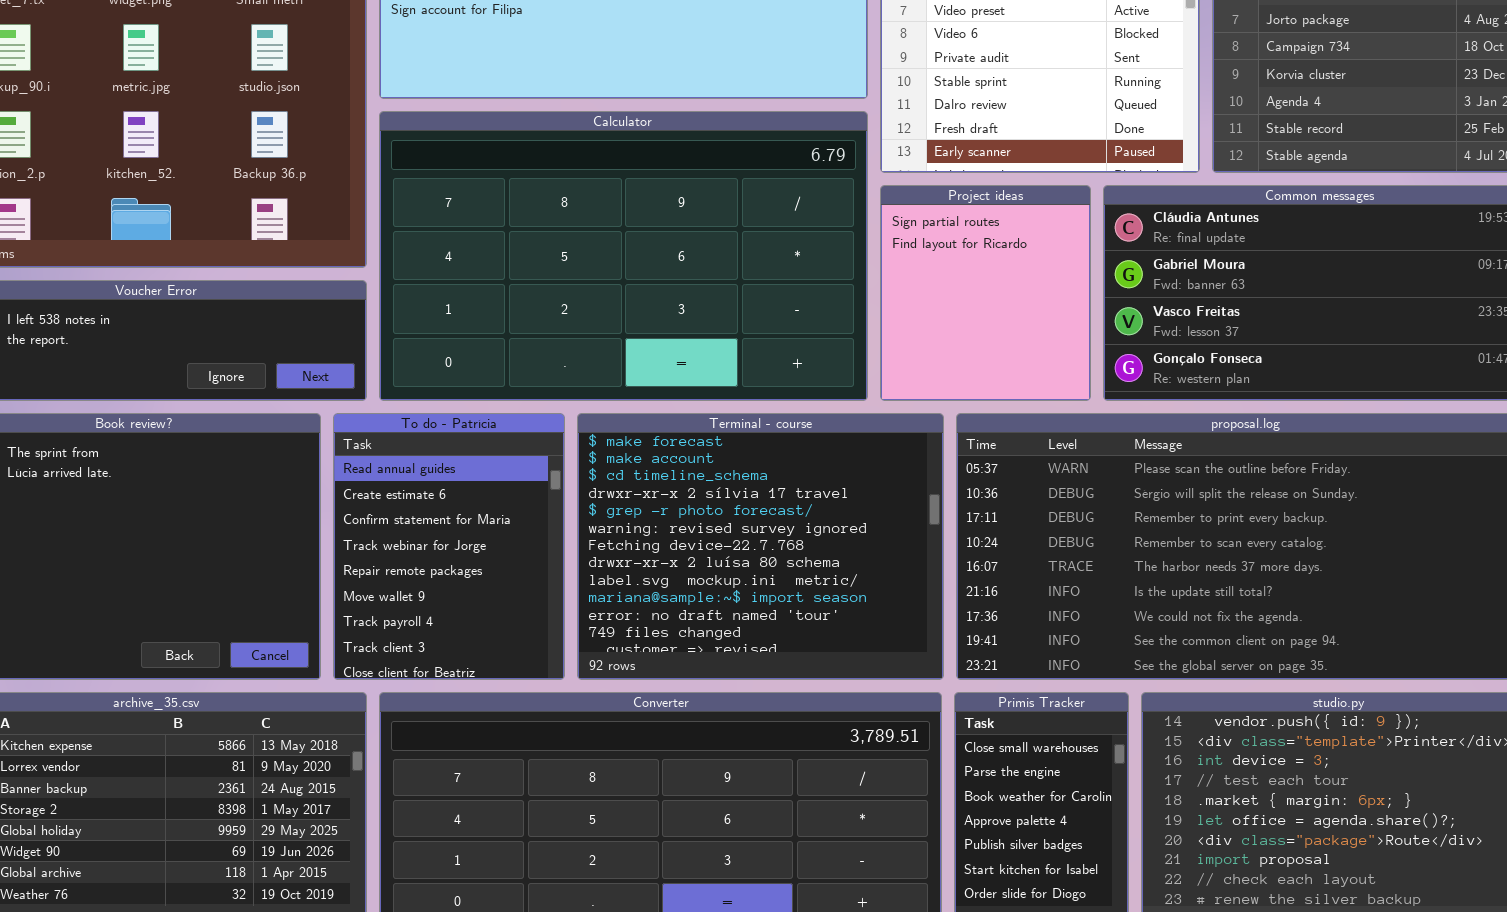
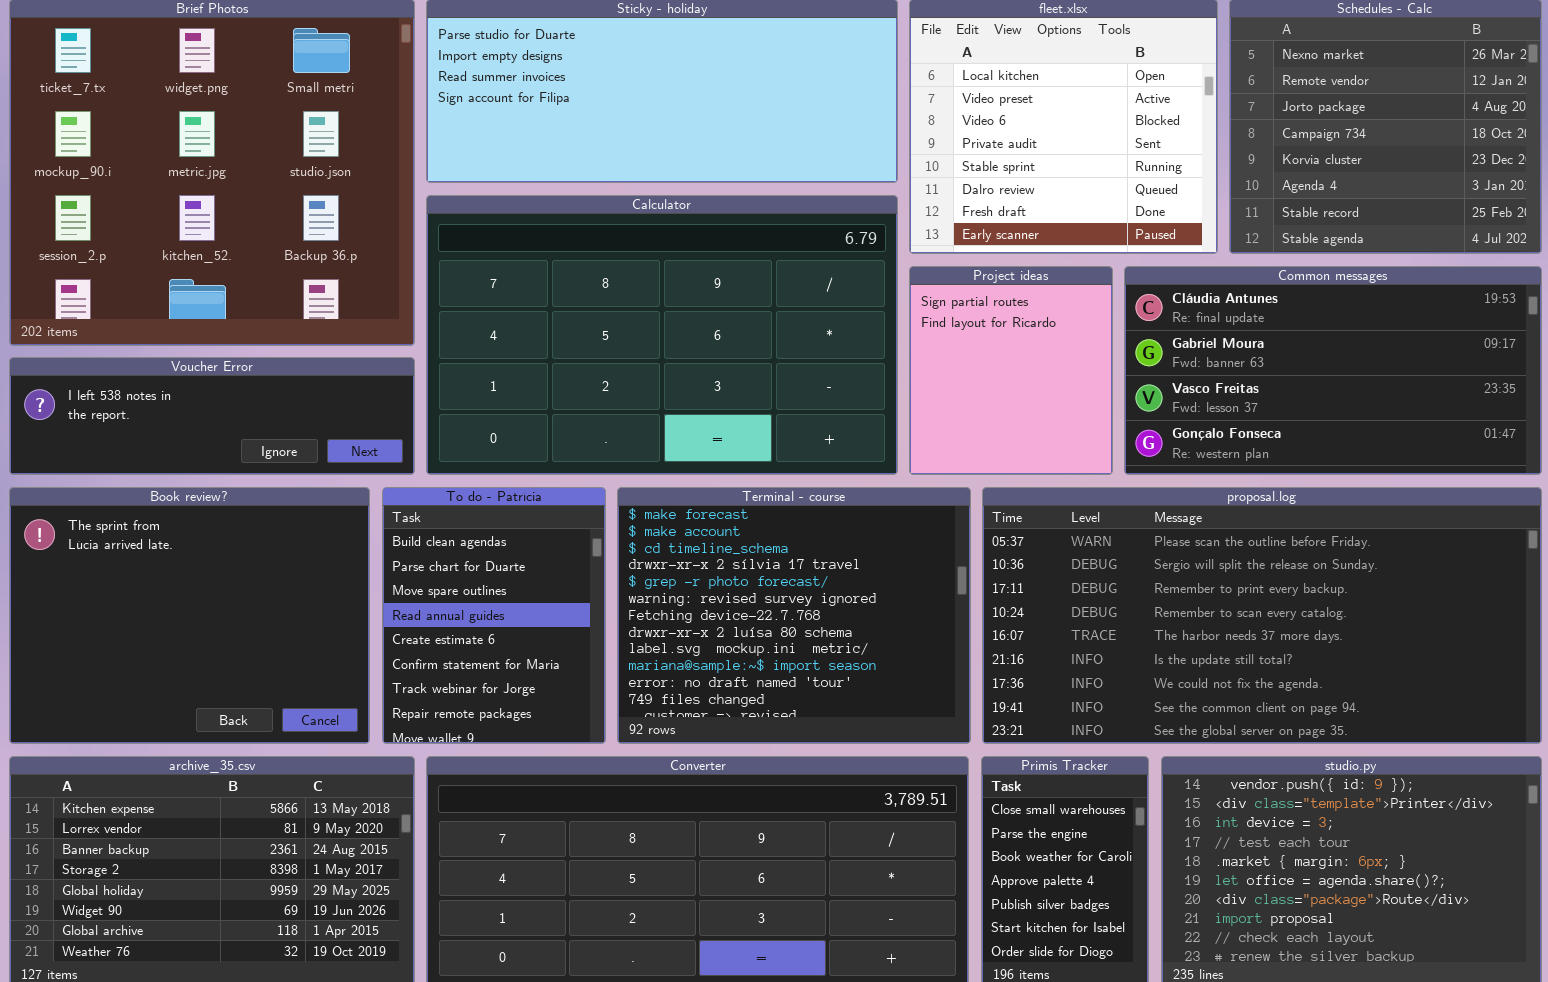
To do - Patrícia: [333,413,565,680] -> [382,487,606,744], scrolled up 3 rows

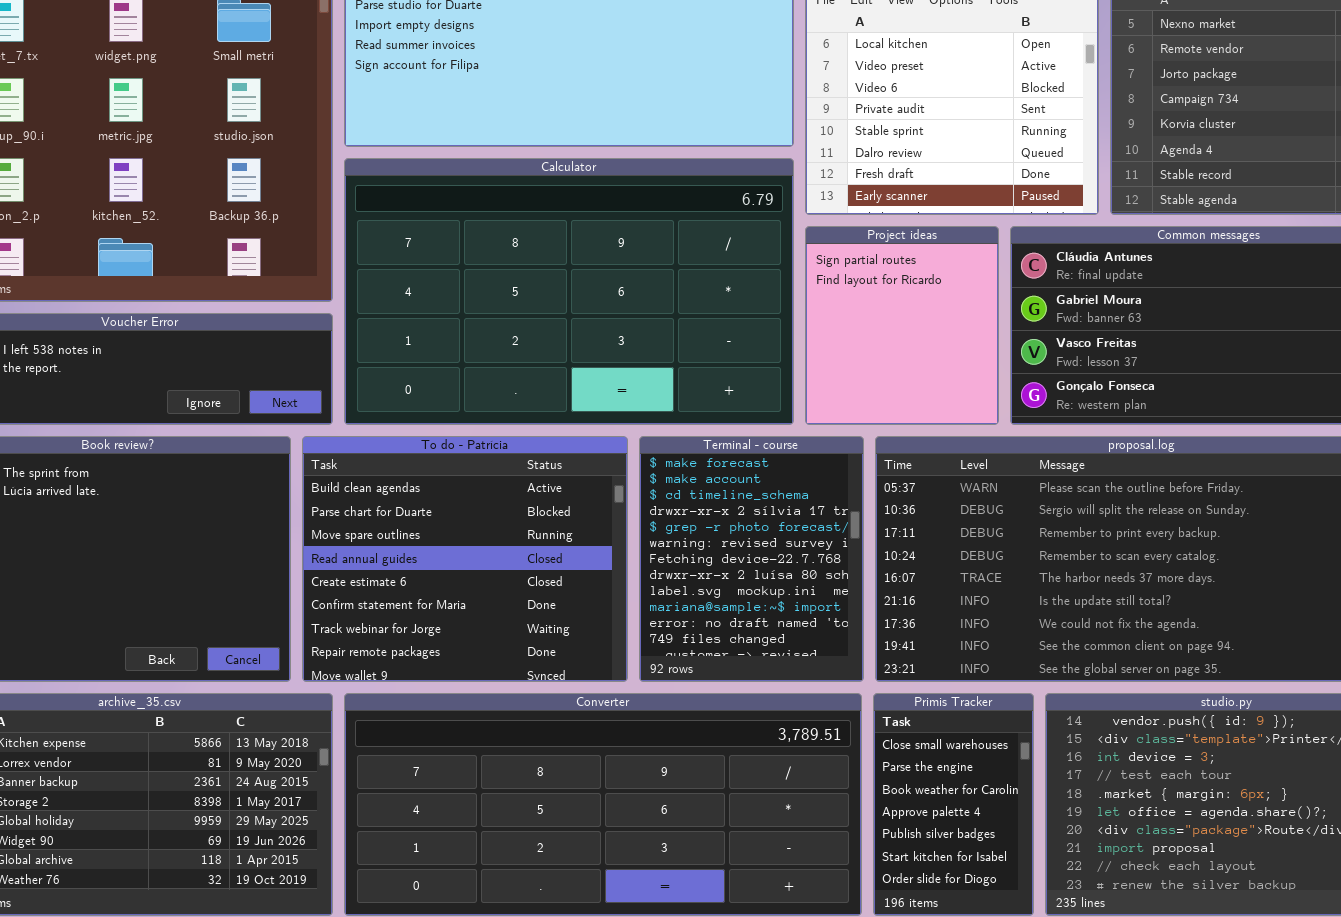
To do - Patrícia: [382,487,606,744] -> [302,436,628,682], resized
Terminal - course: [617,487,971,744] -> [639,436,864,682], resized

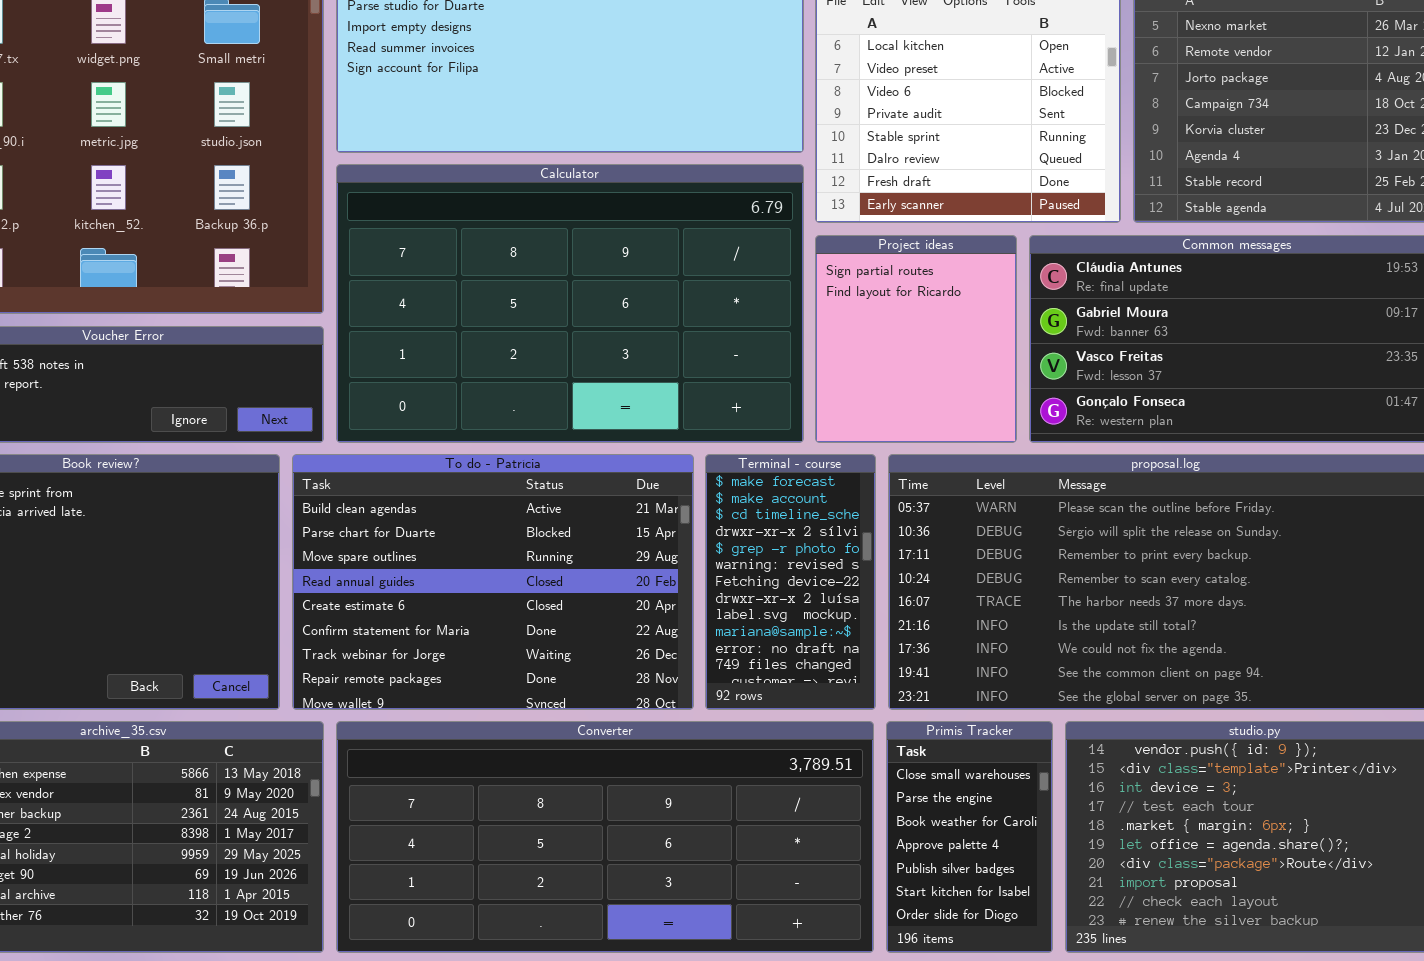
To do - Patrícia: [302,436,628,682] -> [292,454,694,710], resized
Terminal - course: [639,436,864,682] -> [705,454,876,710], resized

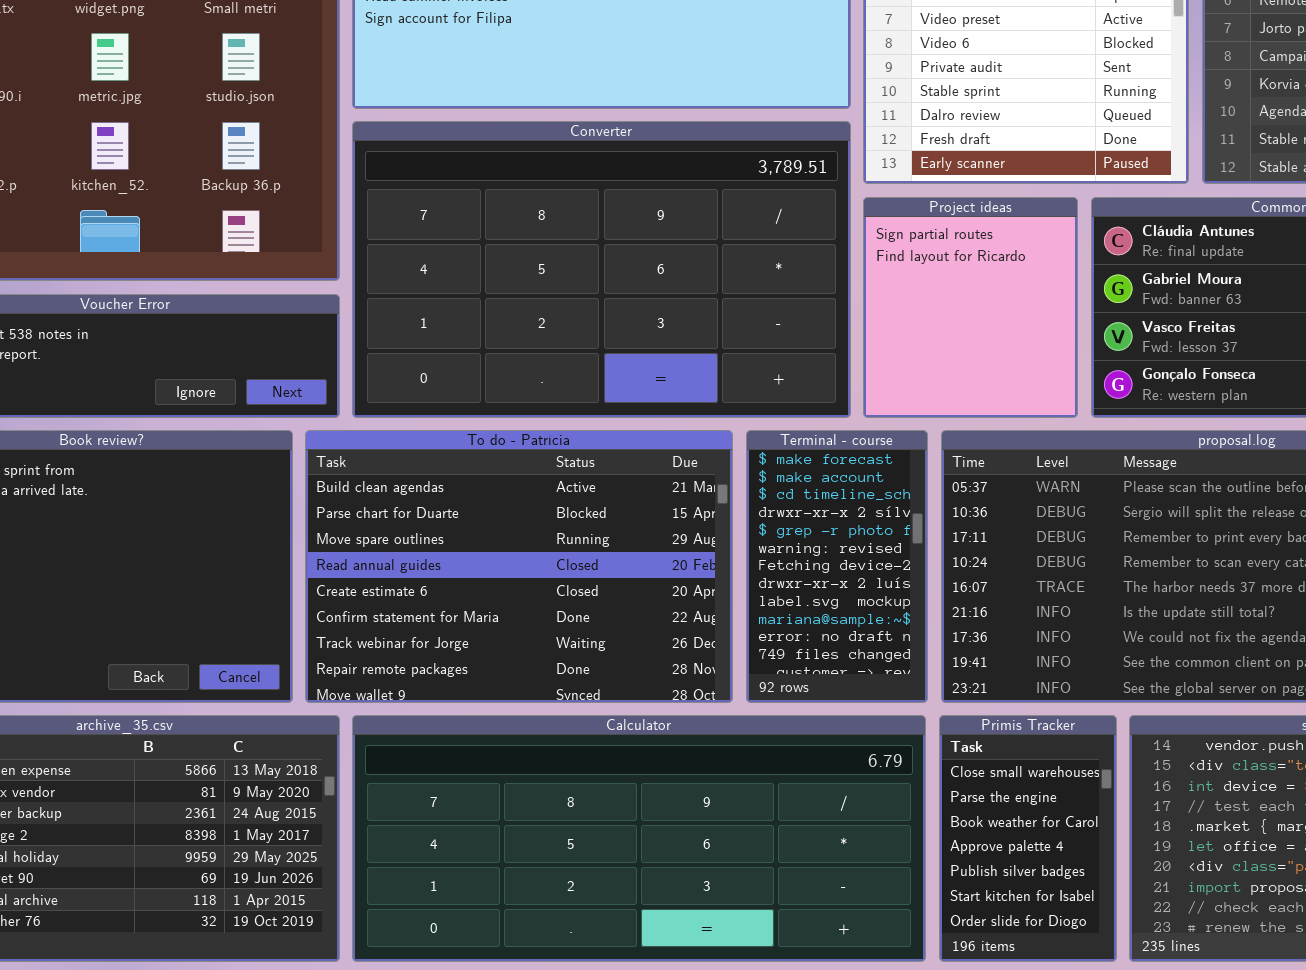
Calculator: [336,164,804,443] -> [352,715,926,962], moved, resized
Converter: [336,721,874,953] -> [352,121,851,418], moved, resized

